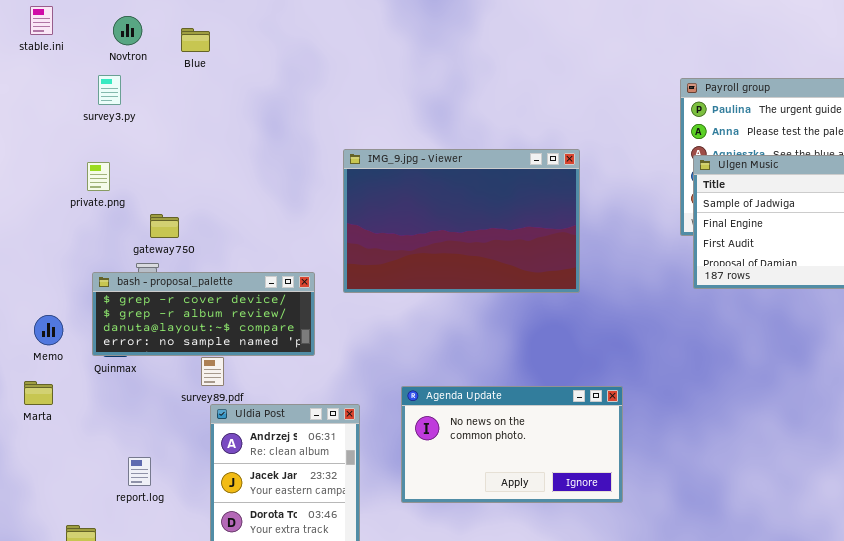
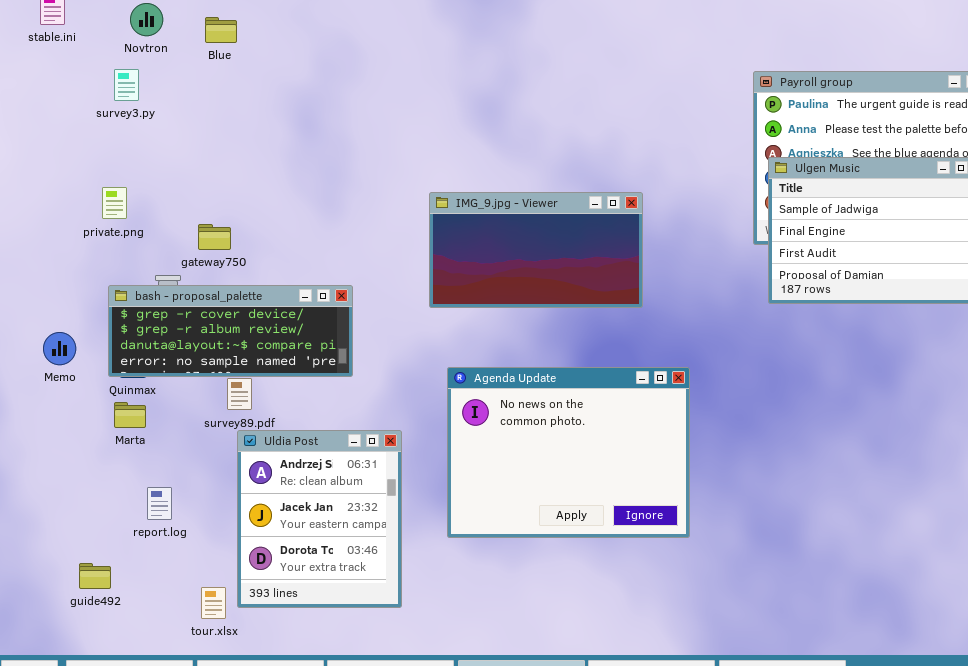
IMG_9.jpg - Viewer: [343,149,580,293] -> [429,192,643,308], resized
private.png: [87,162,110,191] -> [102,187,127,219], moved
gateway750: [150,214,179,238] -> [198,224,231,250], moved
Marta: [24,381,53,405] -> [114,402,146,428], moved
Agenda Update: [401,386,623,503] -> [447,367,690,538], resized

